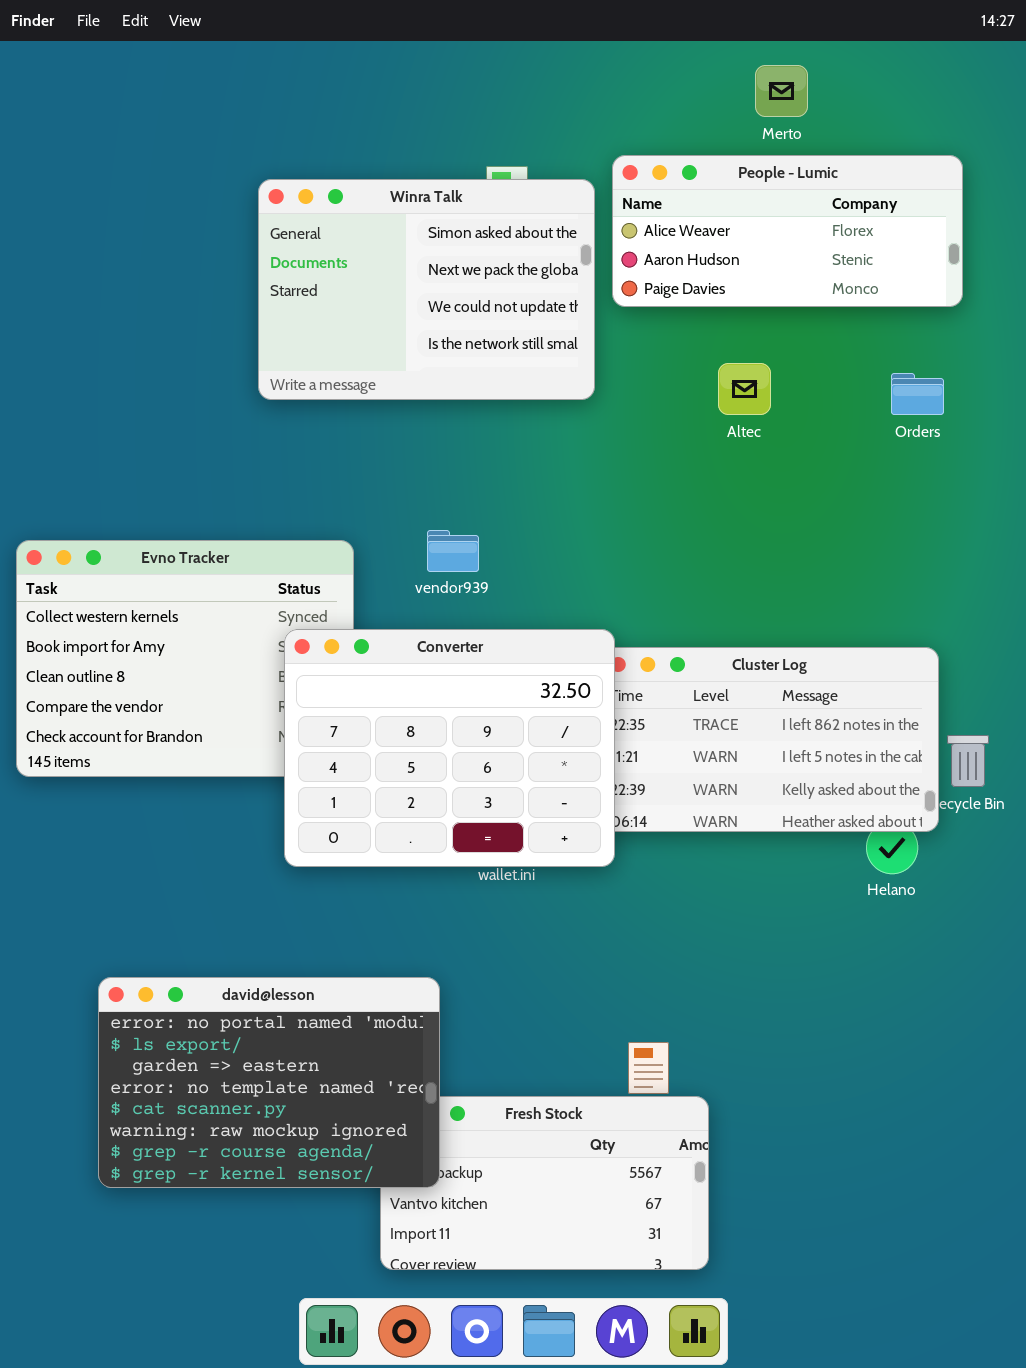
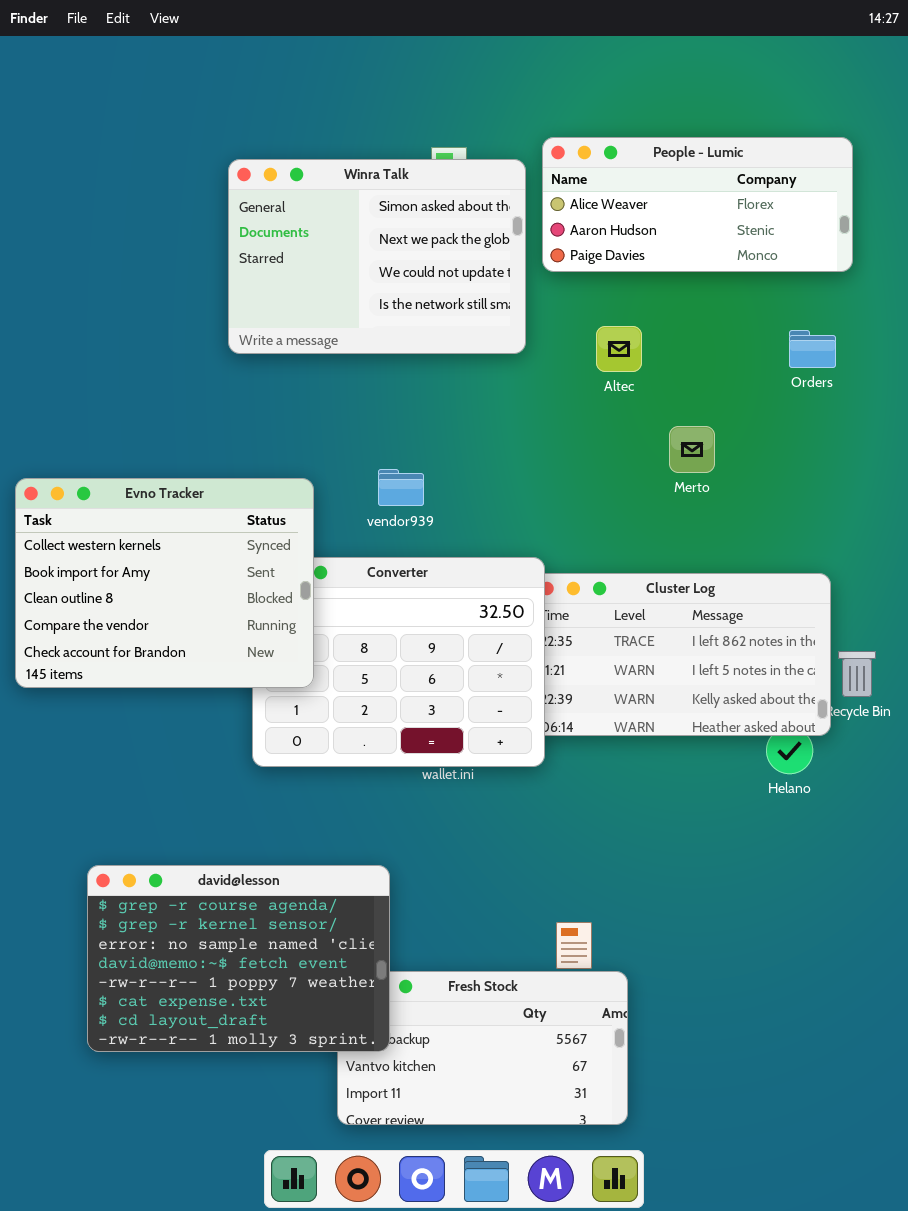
Merto: [755,65,808,117] -> [669,426,715,473], moved
Altec: [718,363,771,415] -> [596,326,642,372], moved
Evno Tracker: [16,540,354,777] -> [15,478,314,688], raised
david@lesson: [98,977,440,1188] -> [87,865,390,1052], scrolled down 6 rows

